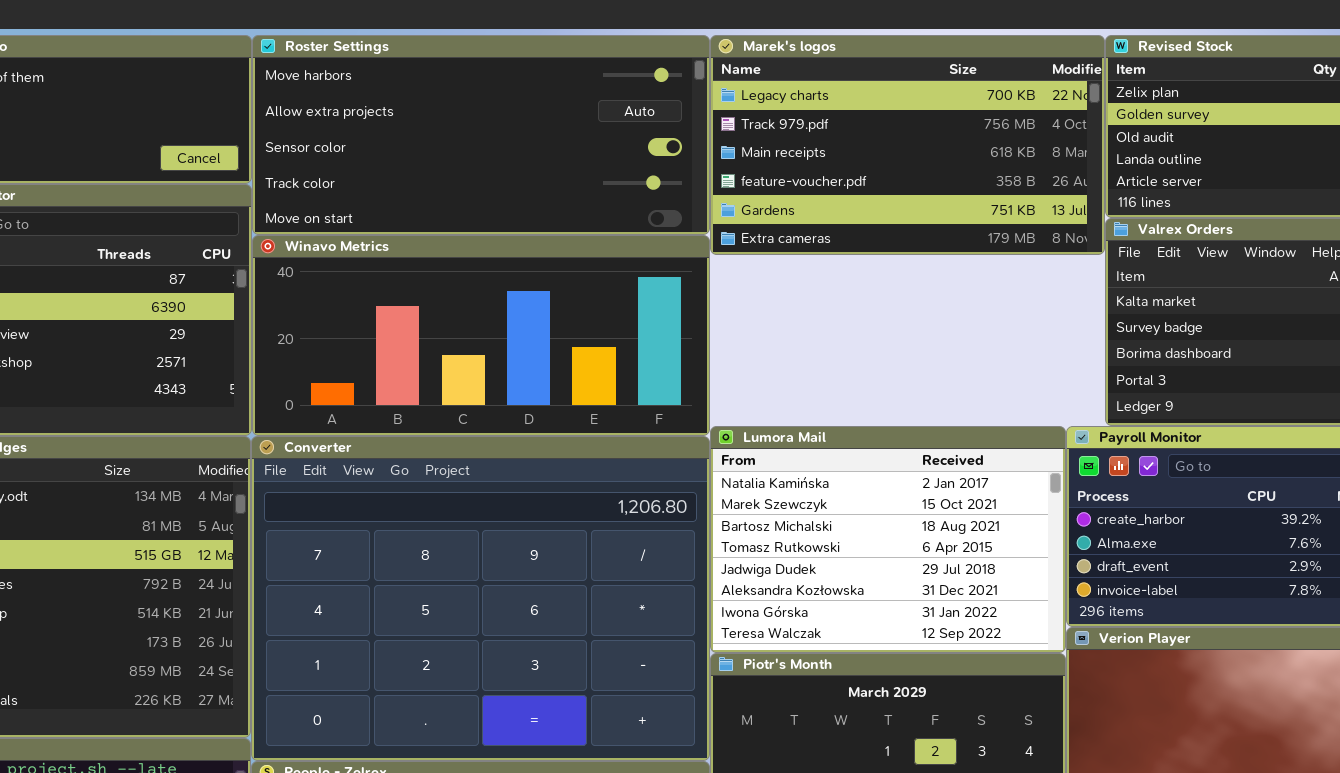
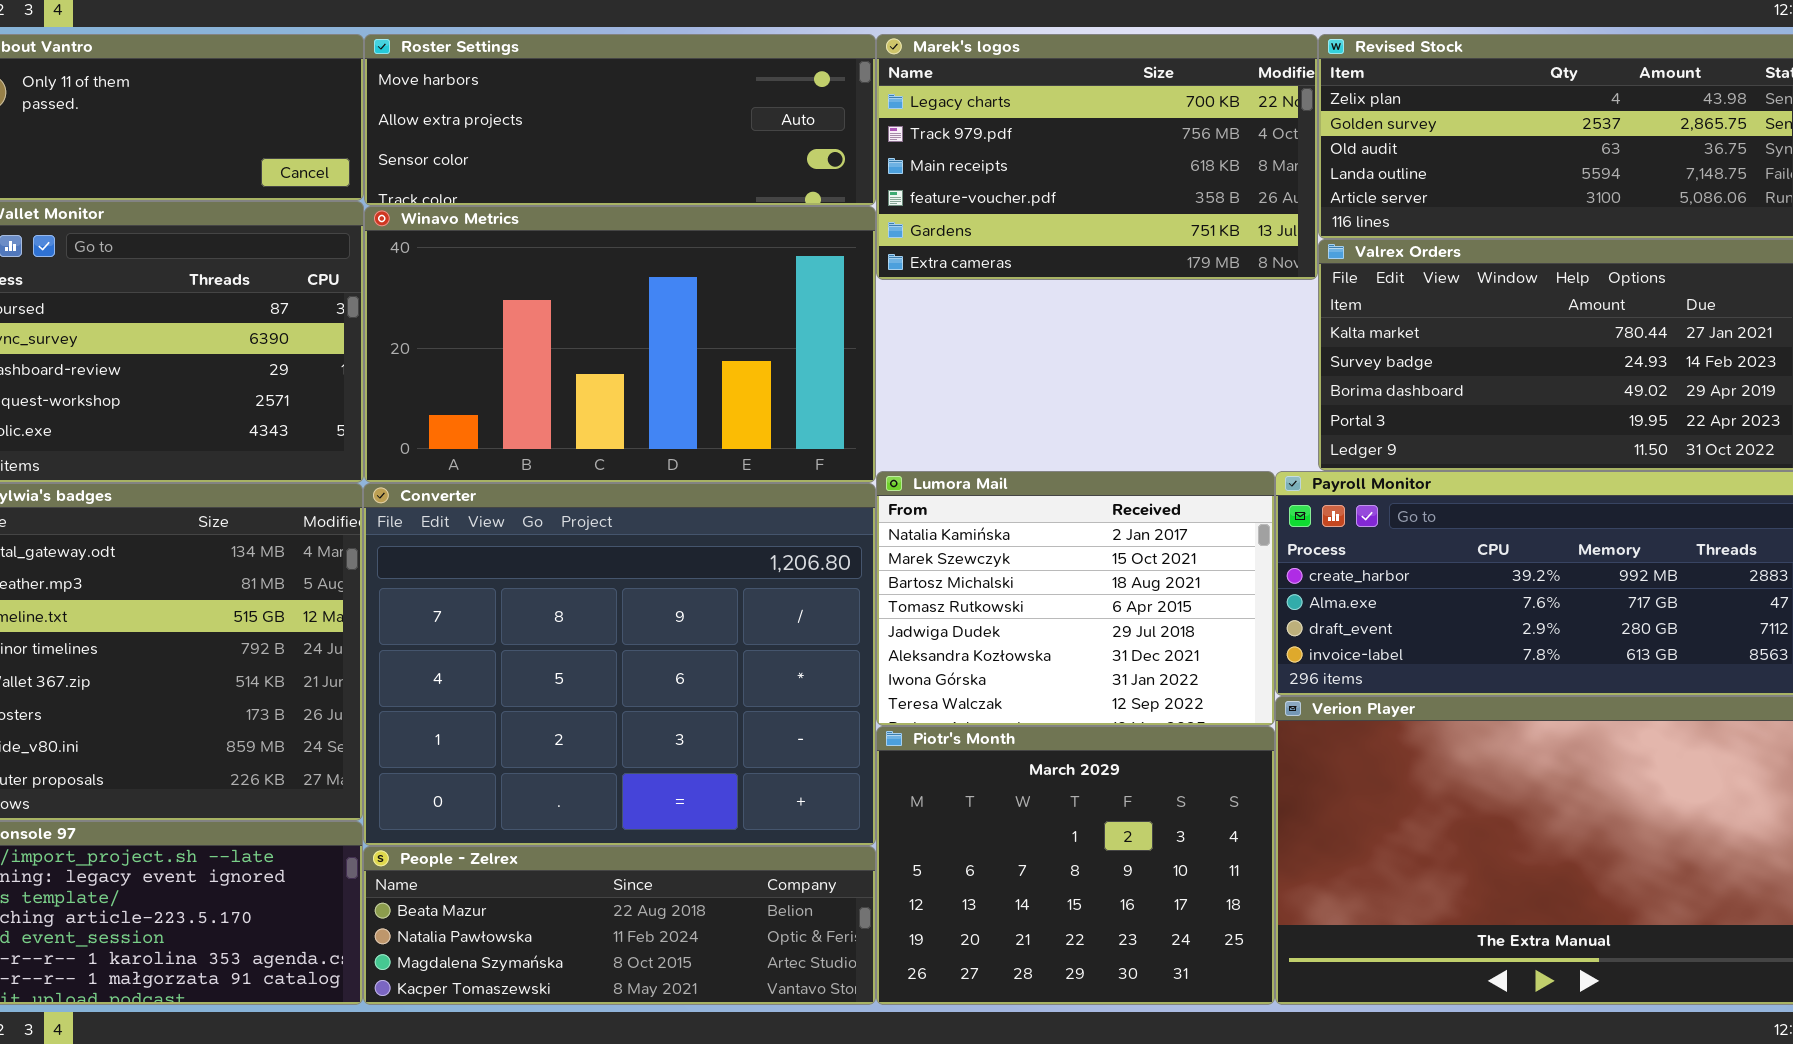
Roster Settings: [252,35,710,235] -> [364,34,876,206], resized
Winavo Metrics: [252,235,710,436] -> [364,206,876,483], resized

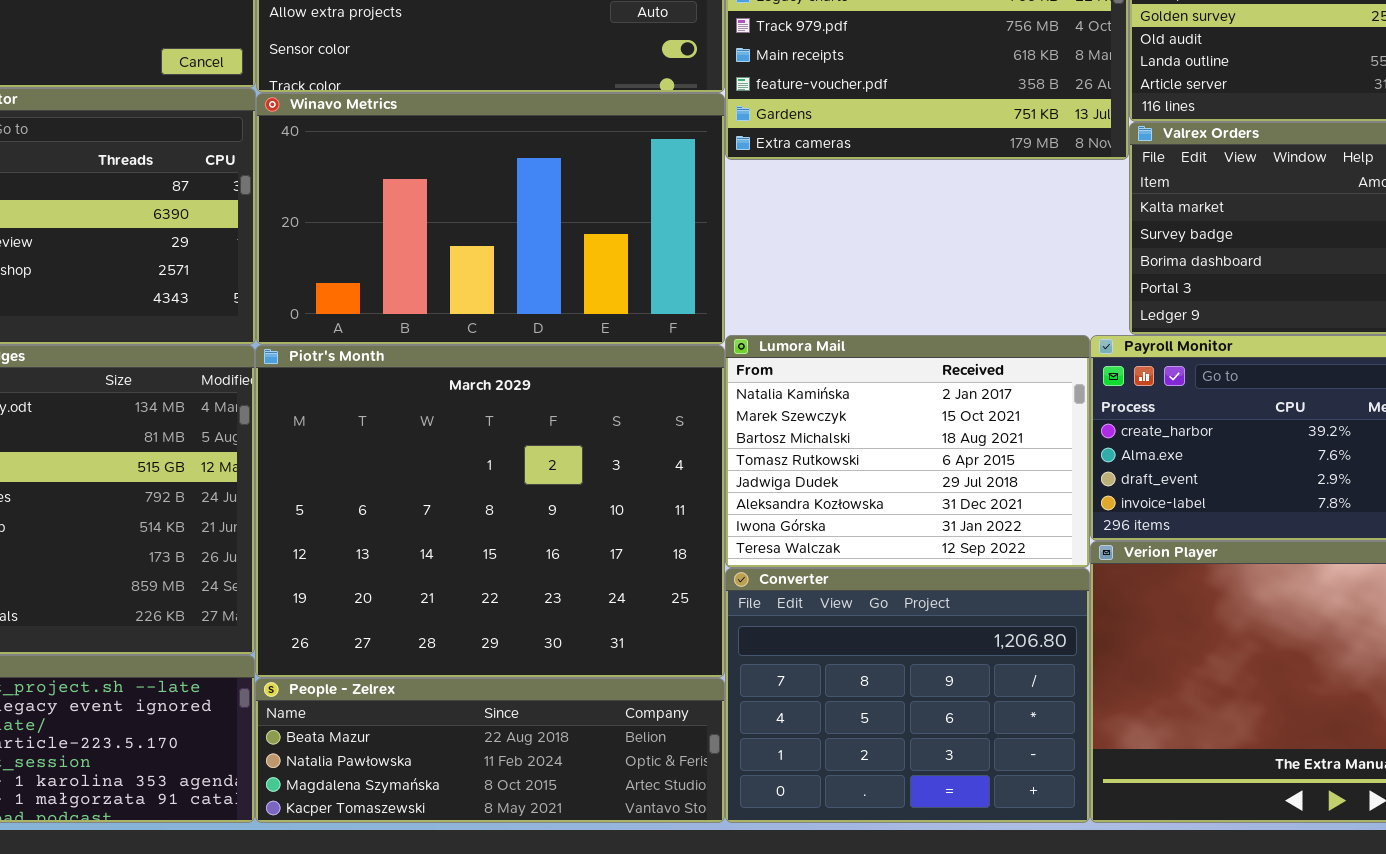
Converter: [363,483,876,846] -> [725,568,1090,823], moved, resized
Piotr's Month: [876,726,1275,1005] -> [255,345,725,678], moved, resized

